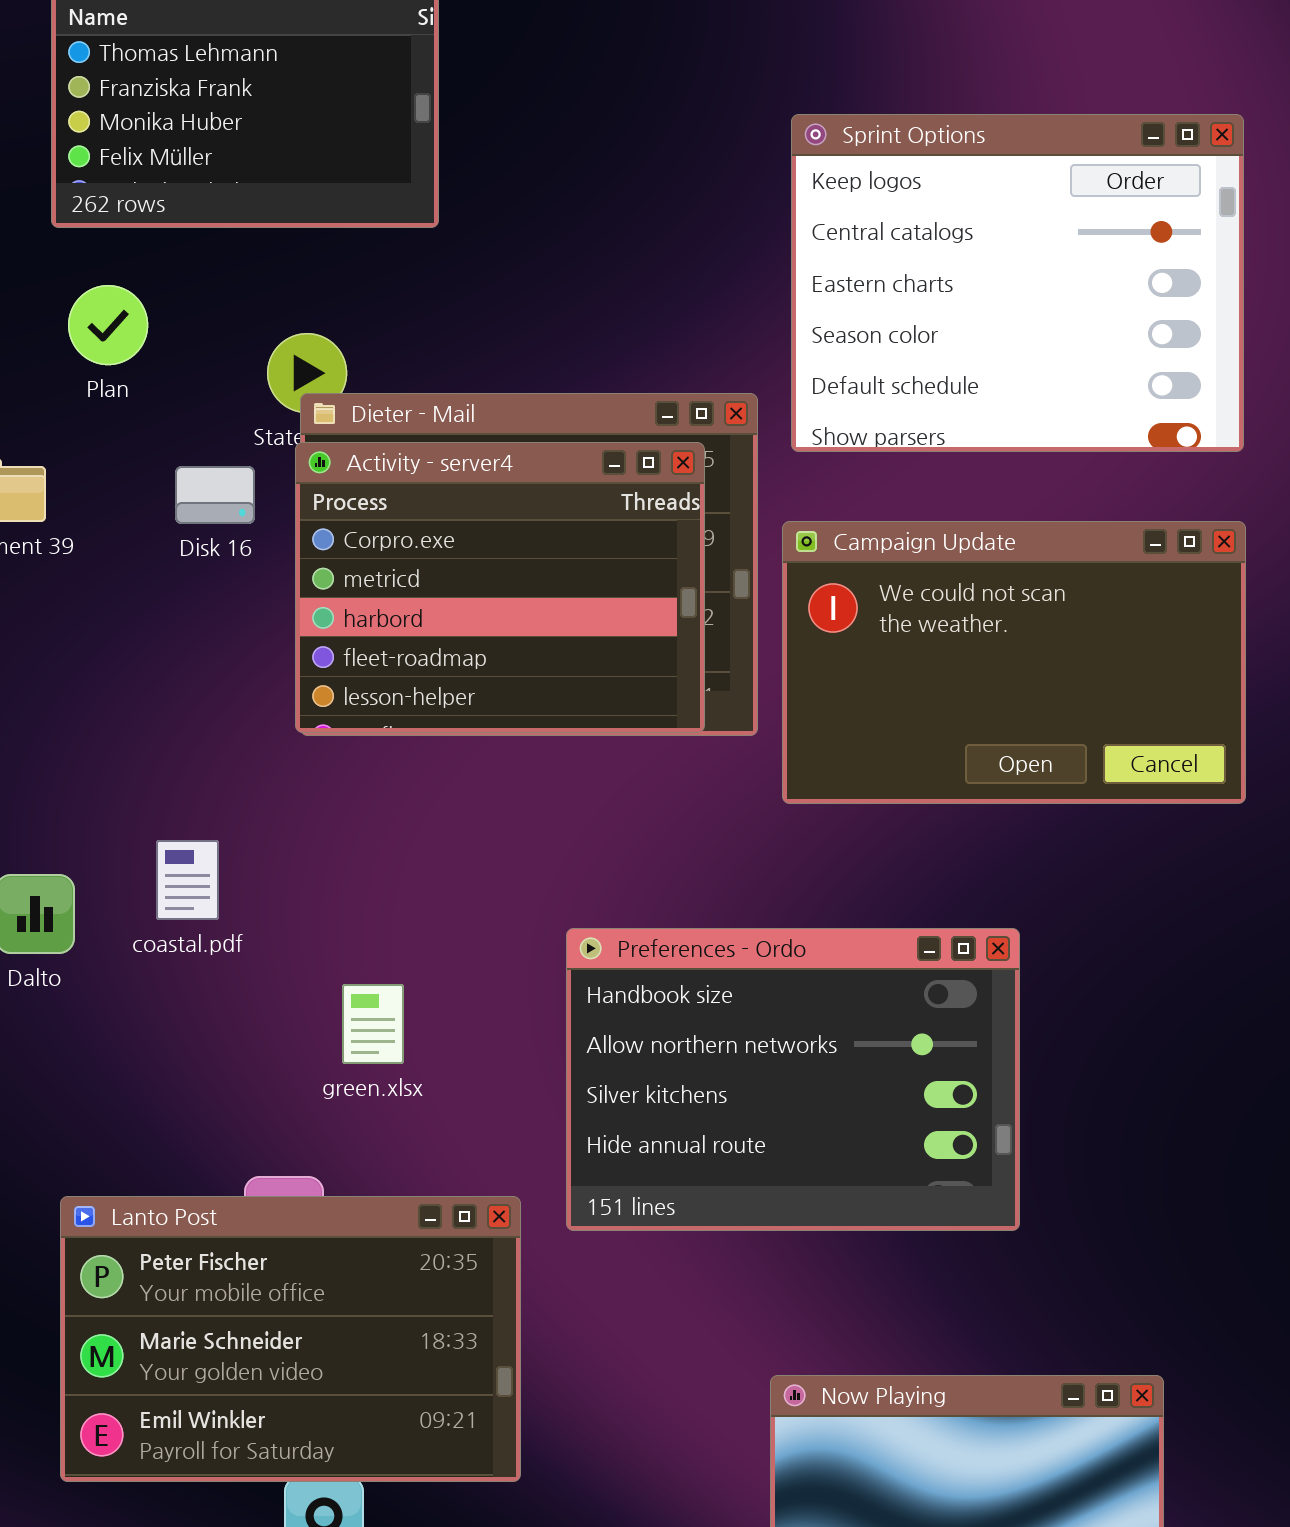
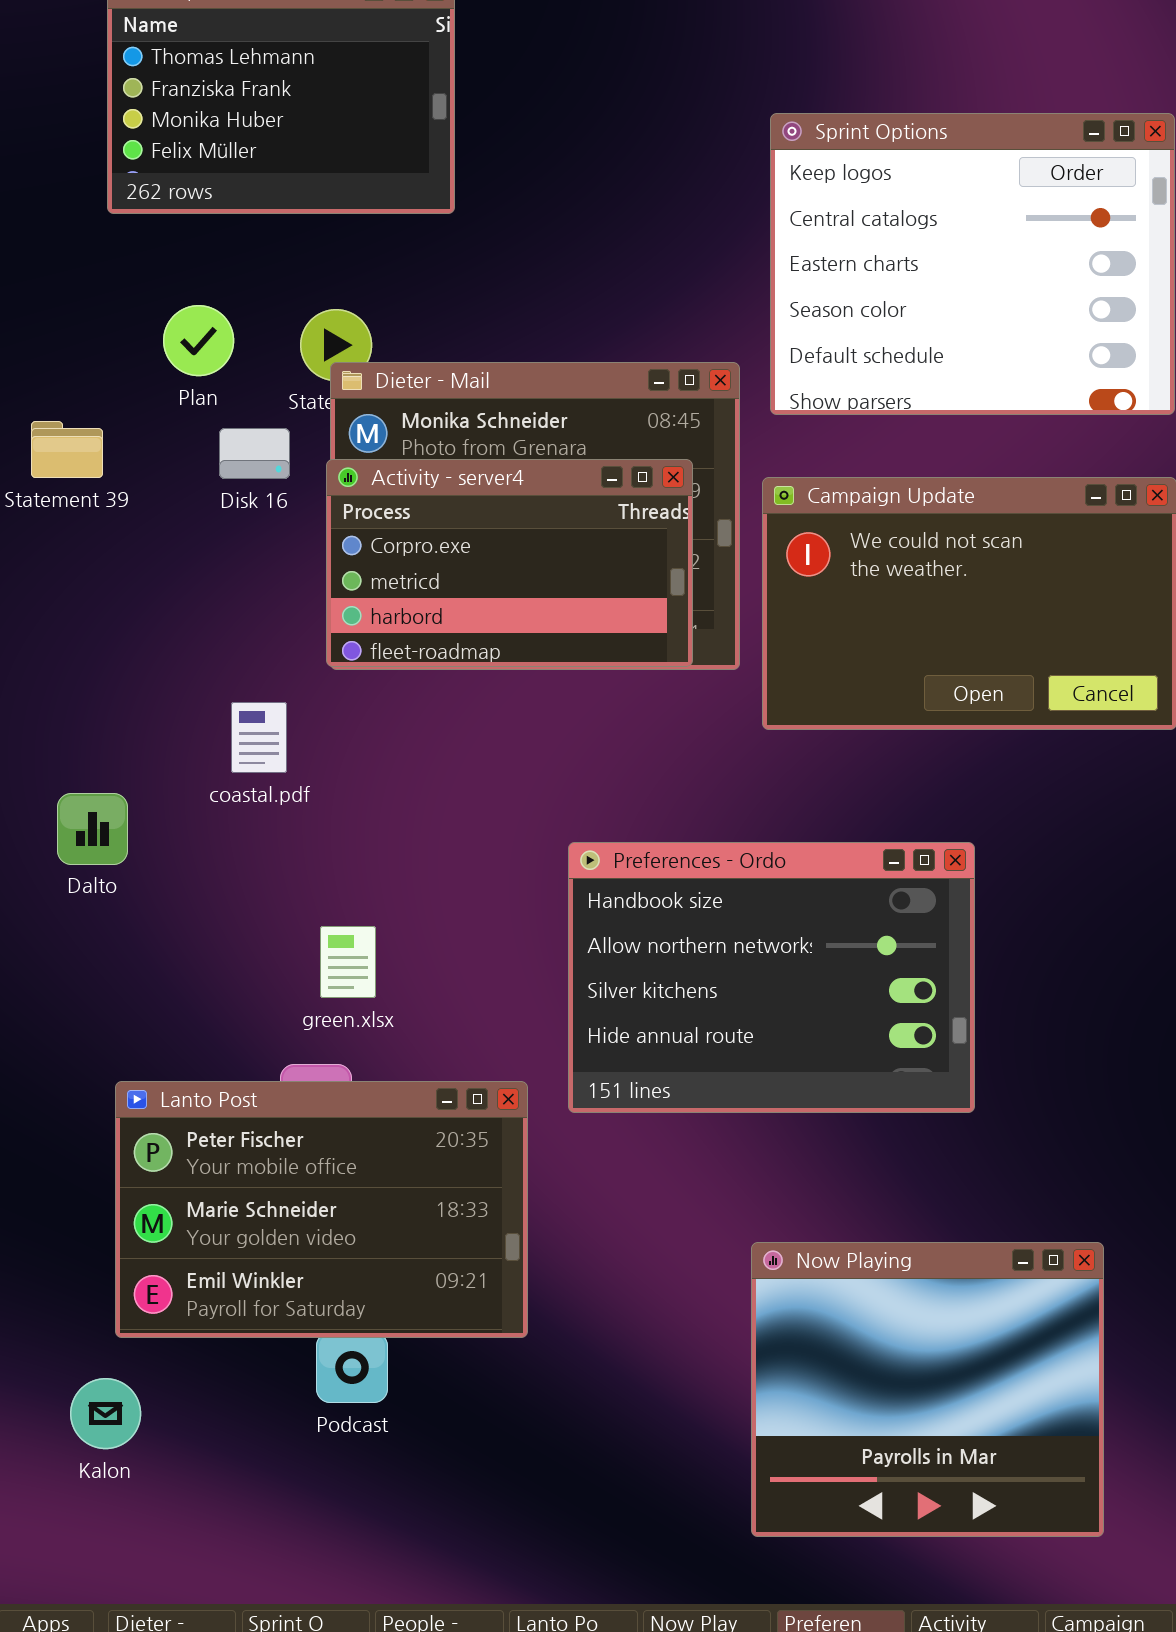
Plan: [68,285,148,365] -> [163,305,234,376], moved
Activity - server4: [295,442,705,733] -> [326,459,693,667], resized
coastal.pdf: [156,840,219,920] -> [231,702,287,773], moved
green.xlsx: [342,984,404,1064] -> [320,926,376,998], moved

